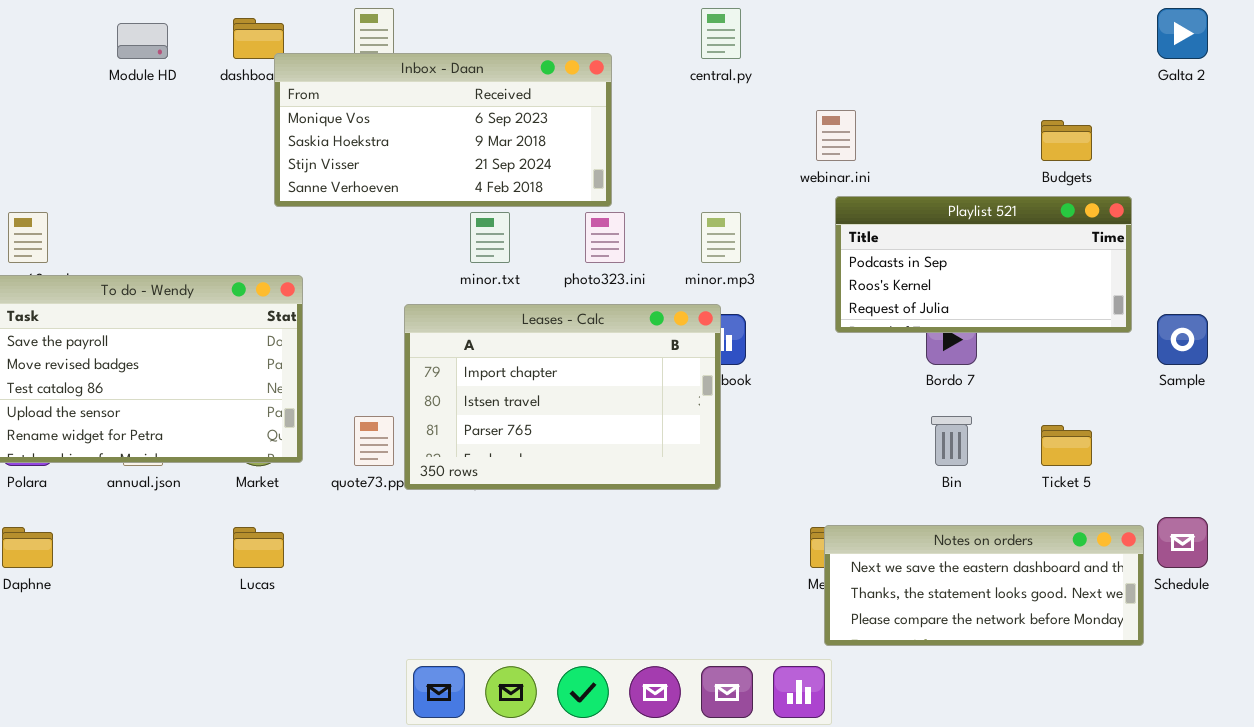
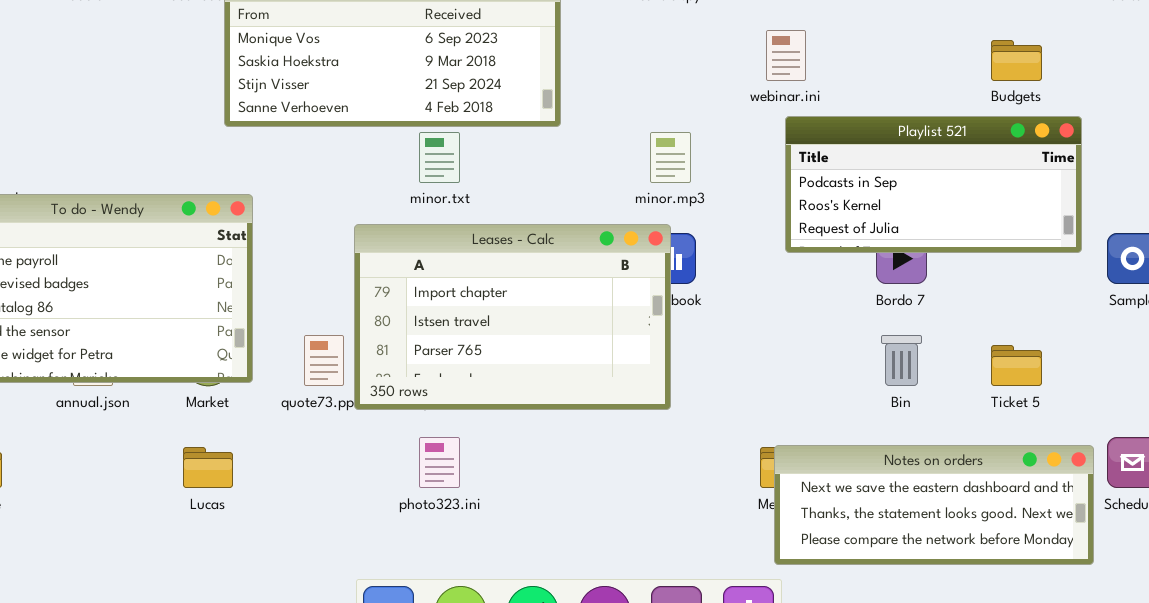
photo323.ini: [585,212,625,263] -> [419,437,460,488], moved

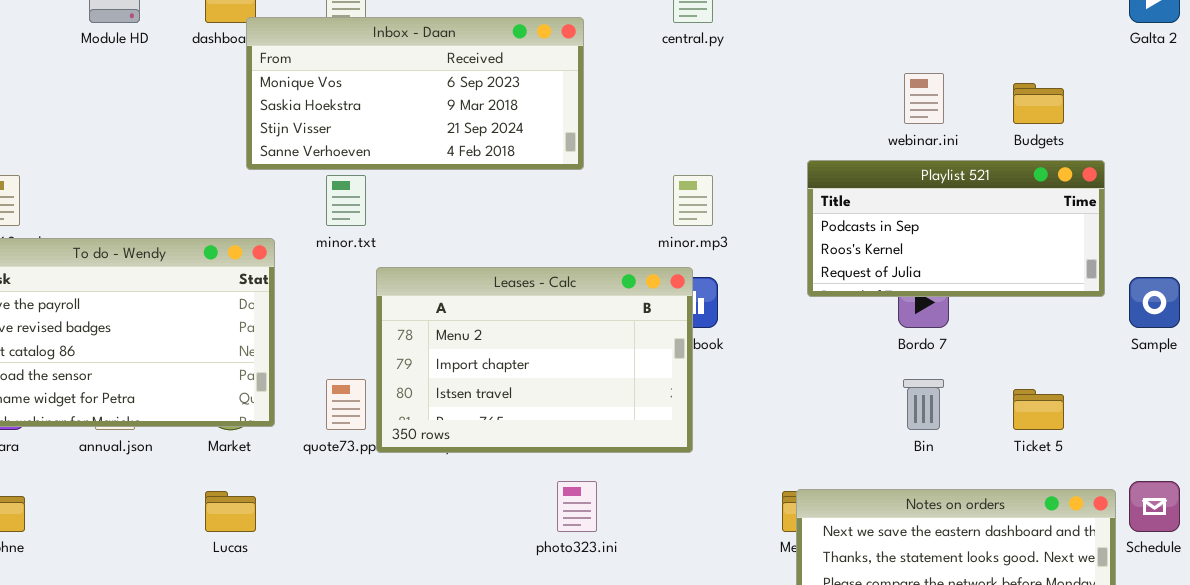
webinar.ini: [766,30,806,81] -> [904,73,944,124], moved
minor.txt: [419,132,460,183] -> [326,175,366,226], moved
Leases - Calc: [354,224,671,410] -> [376,267,693,453], scrolled up 1 row
photo323.ini: [419,437,460,488] -> [557,481,597,532], moved

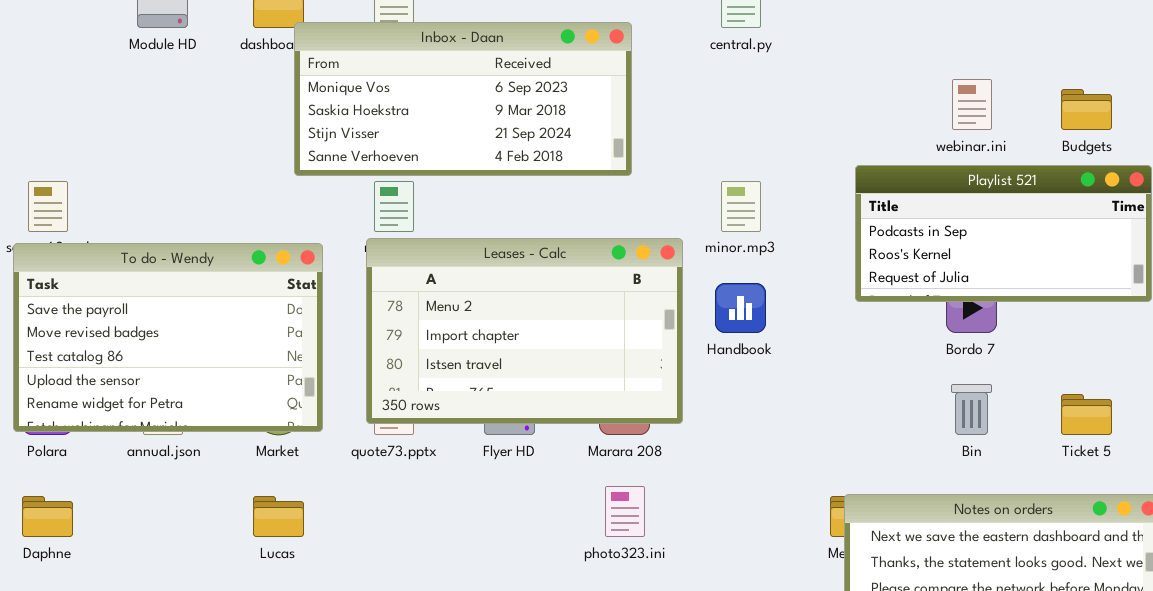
Leases - Calc: [376,267,693,453] -> [366,238,683,424], moved

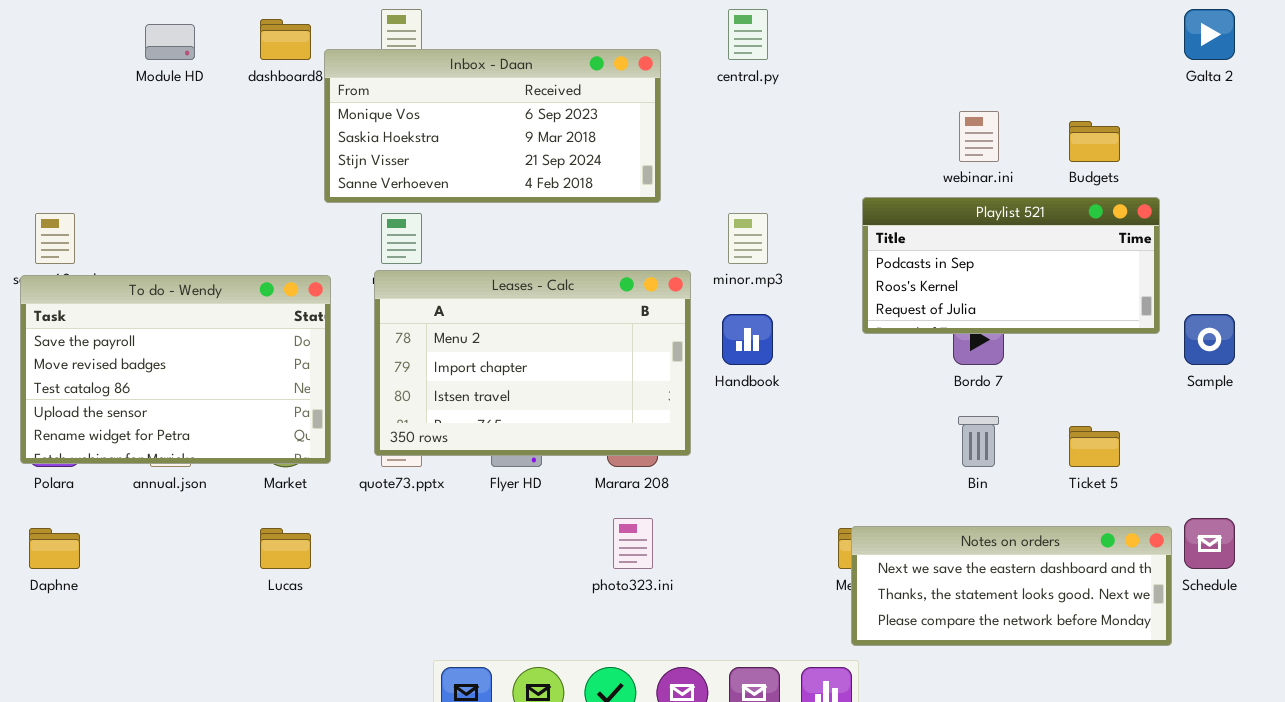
Inbox - Daan: [294,22,632,176] -> [324,49,661,203], moved

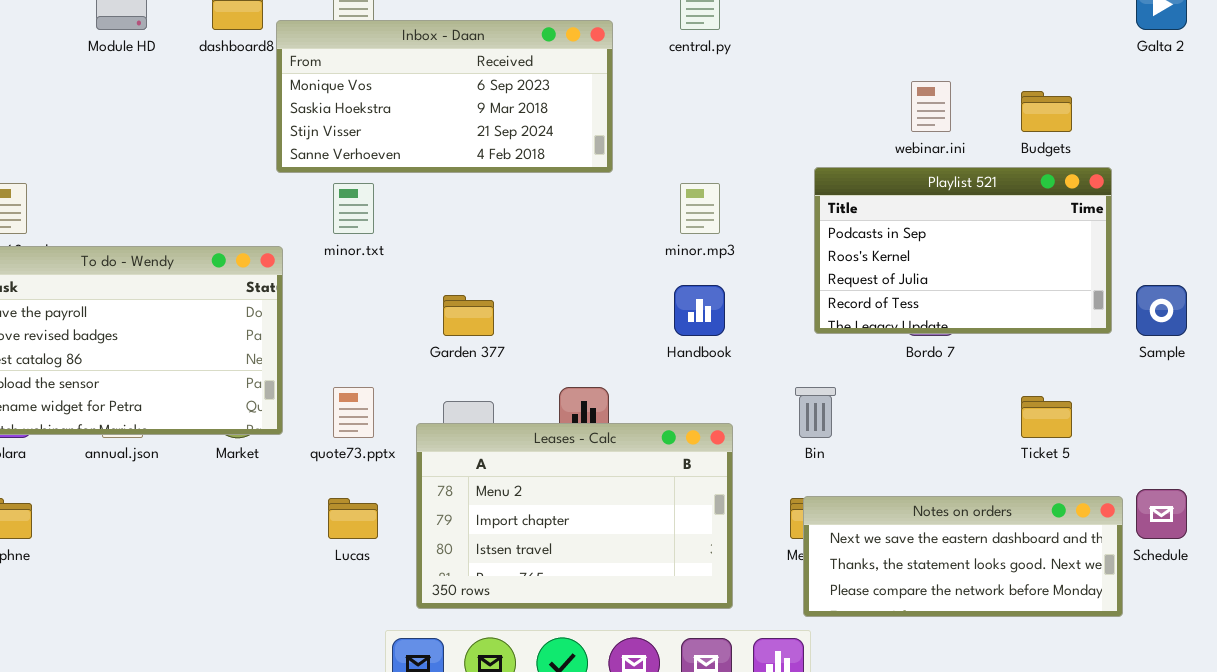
Playlist 521: [862,197,1160,334] -> [814,167,1112,334], resized
Leases - Calc: [374,270,691,456] -> [416,423,733,609], moved
Bin: [958,416,999,467] -> [795,387,836,438], moved
Lucas: [260,528,311,569] -> [328,498,378,539], moved

